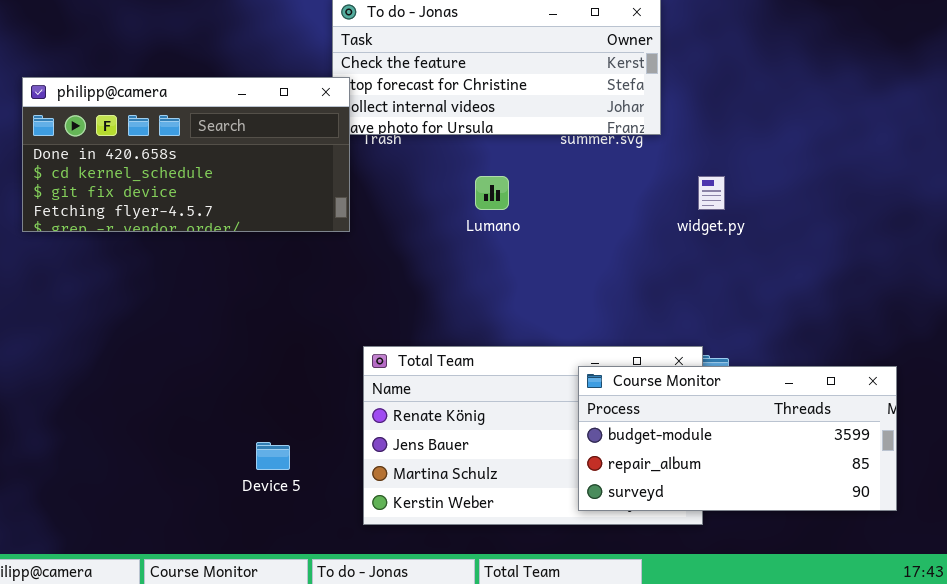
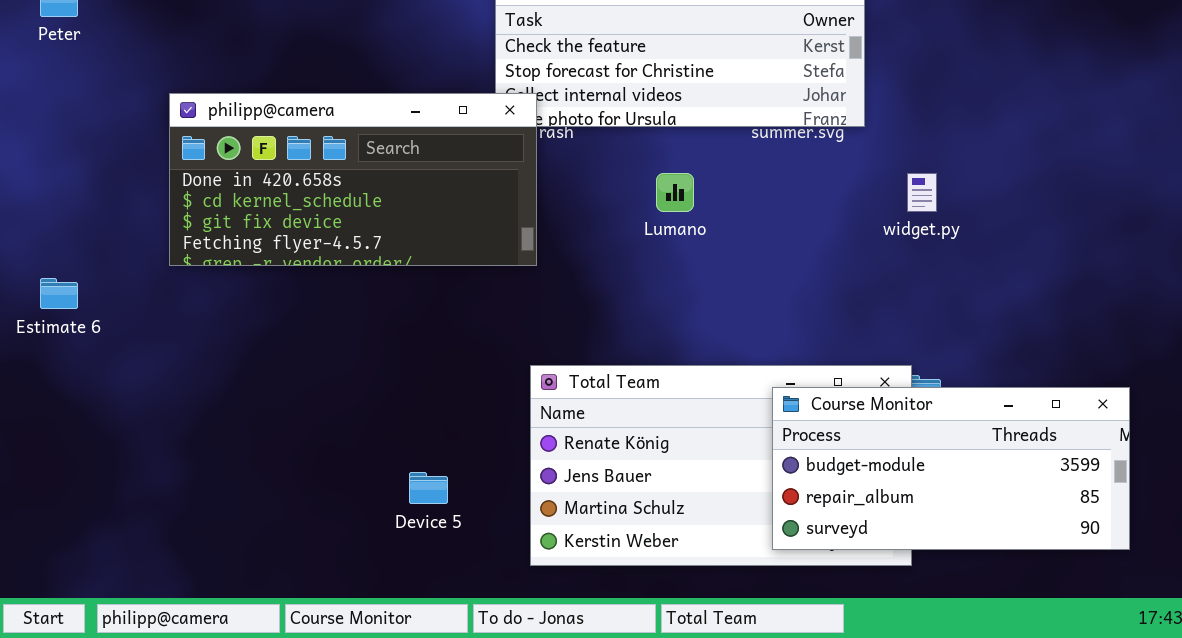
philipp@camera: [22,77,350,232] -> [169,93,537,266], moved

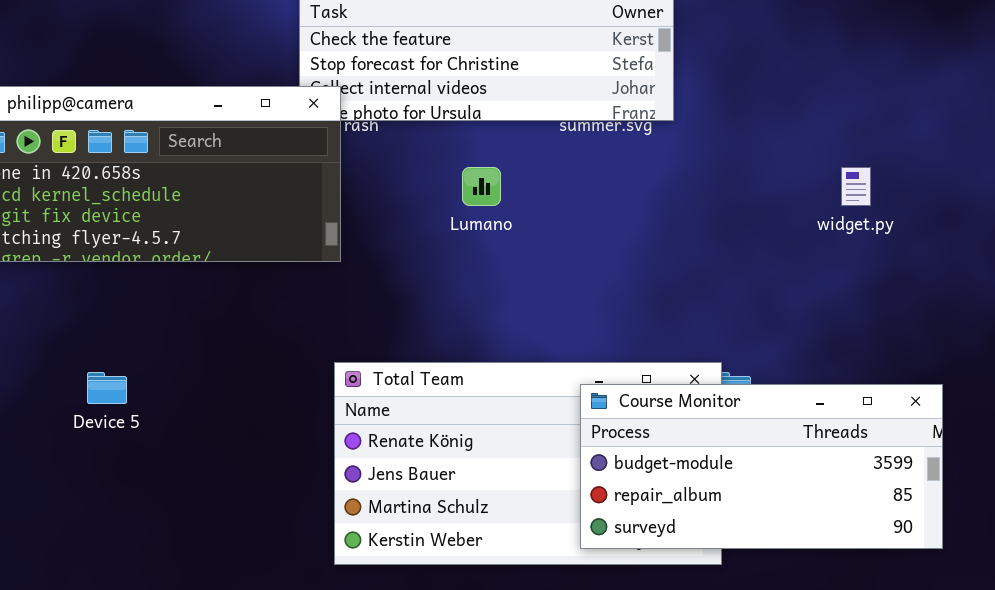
widget.py: [907,173,937,212] -> [841,167,871,206], moved
Device 5: [409,472,448,504] -> [87,372,127,404], moved

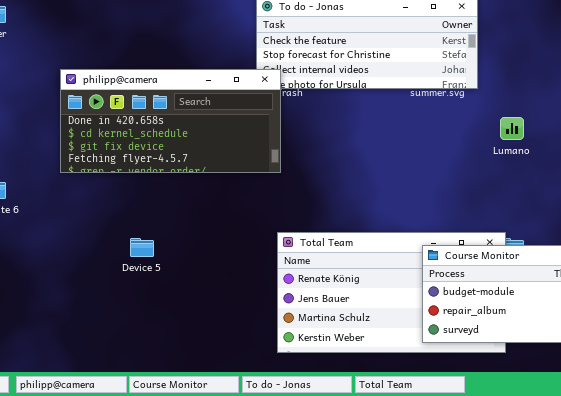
Lumano: [462,167,501,206] -> [500,117,524,140], moved

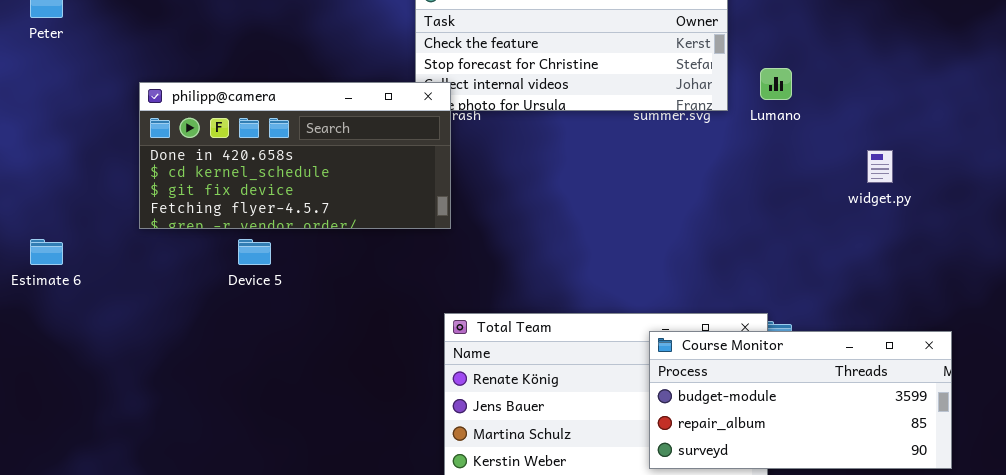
Lumano: [500,117,524,140] -> [760,68,792,100], moved
Device 5: [130,238,154,257] -> [238,239,271,265], moved

